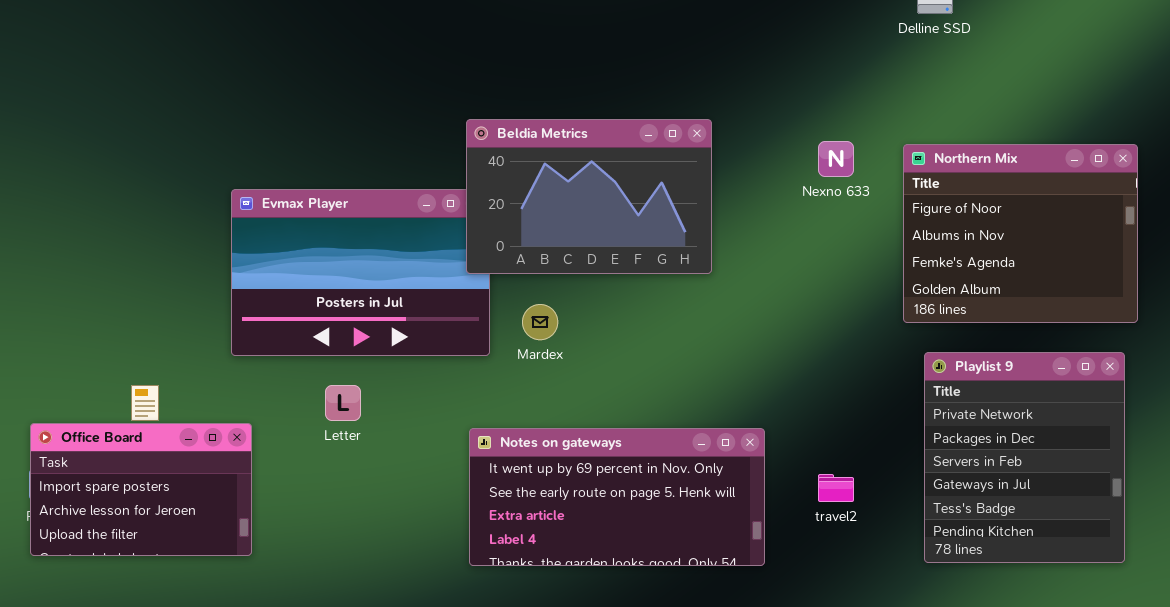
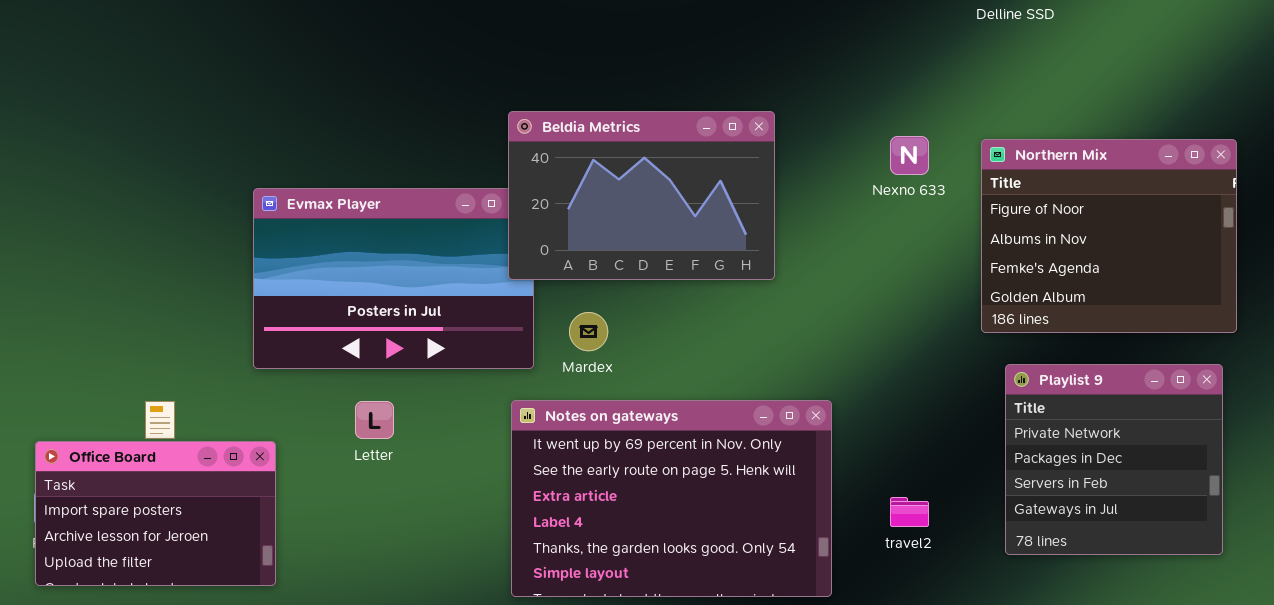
Playlist 9: [924,352,1125,563] -> [1005,364,1223,555], resized
Notes on gateways: [469,428,765,566] -> [511,400,832,597], resized

